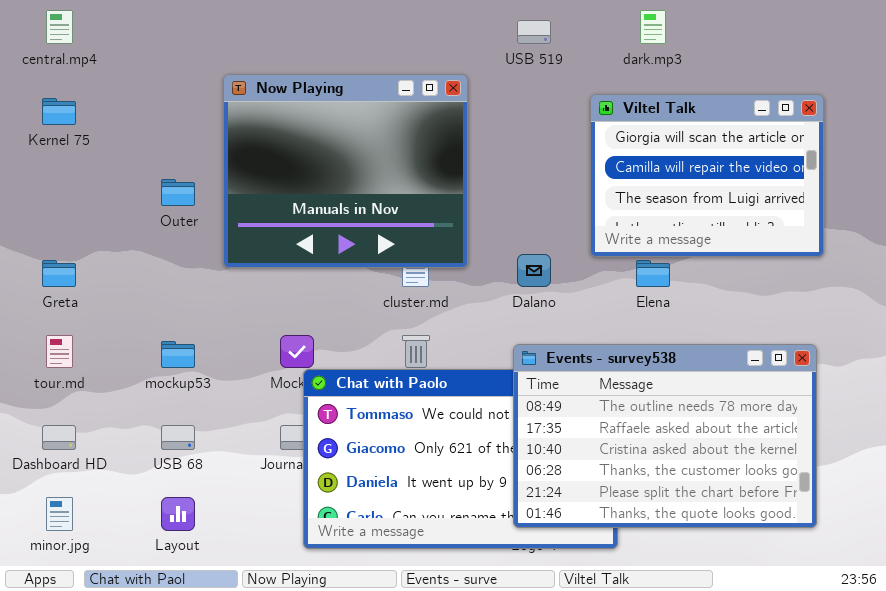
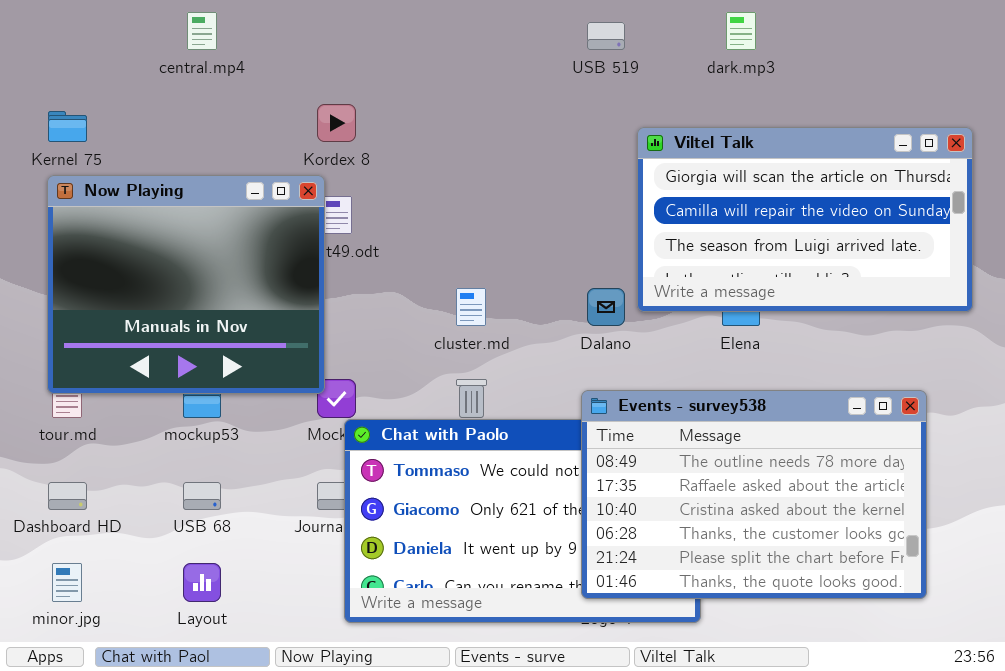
central.mp4: [46,10,73,44] -> [187,12,217,50], moved
Now Playing: [223,74,468,268] -> [47,175,325,394], moved
Viltel Talk: [590,94,824,257] -> [637,127,973,312], moved, resized

